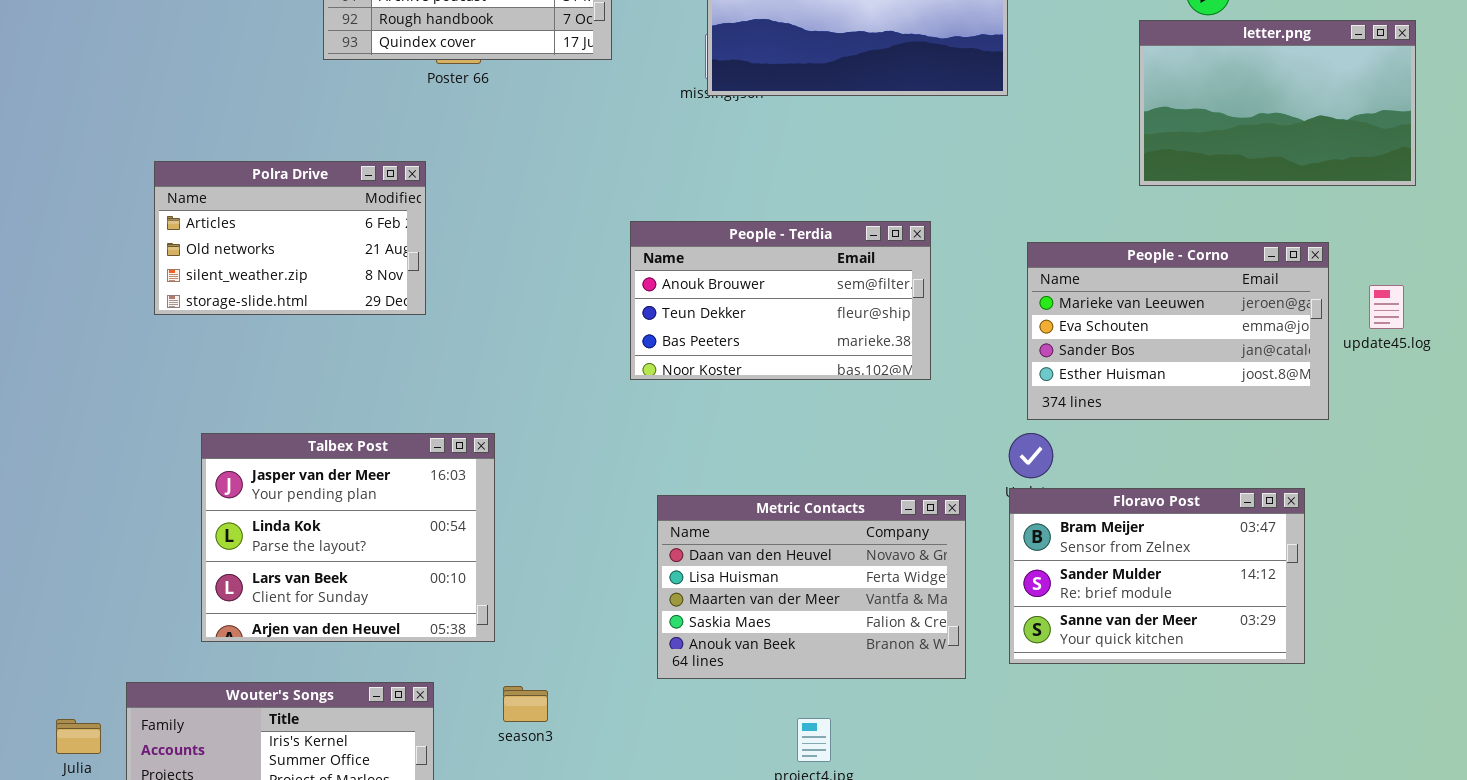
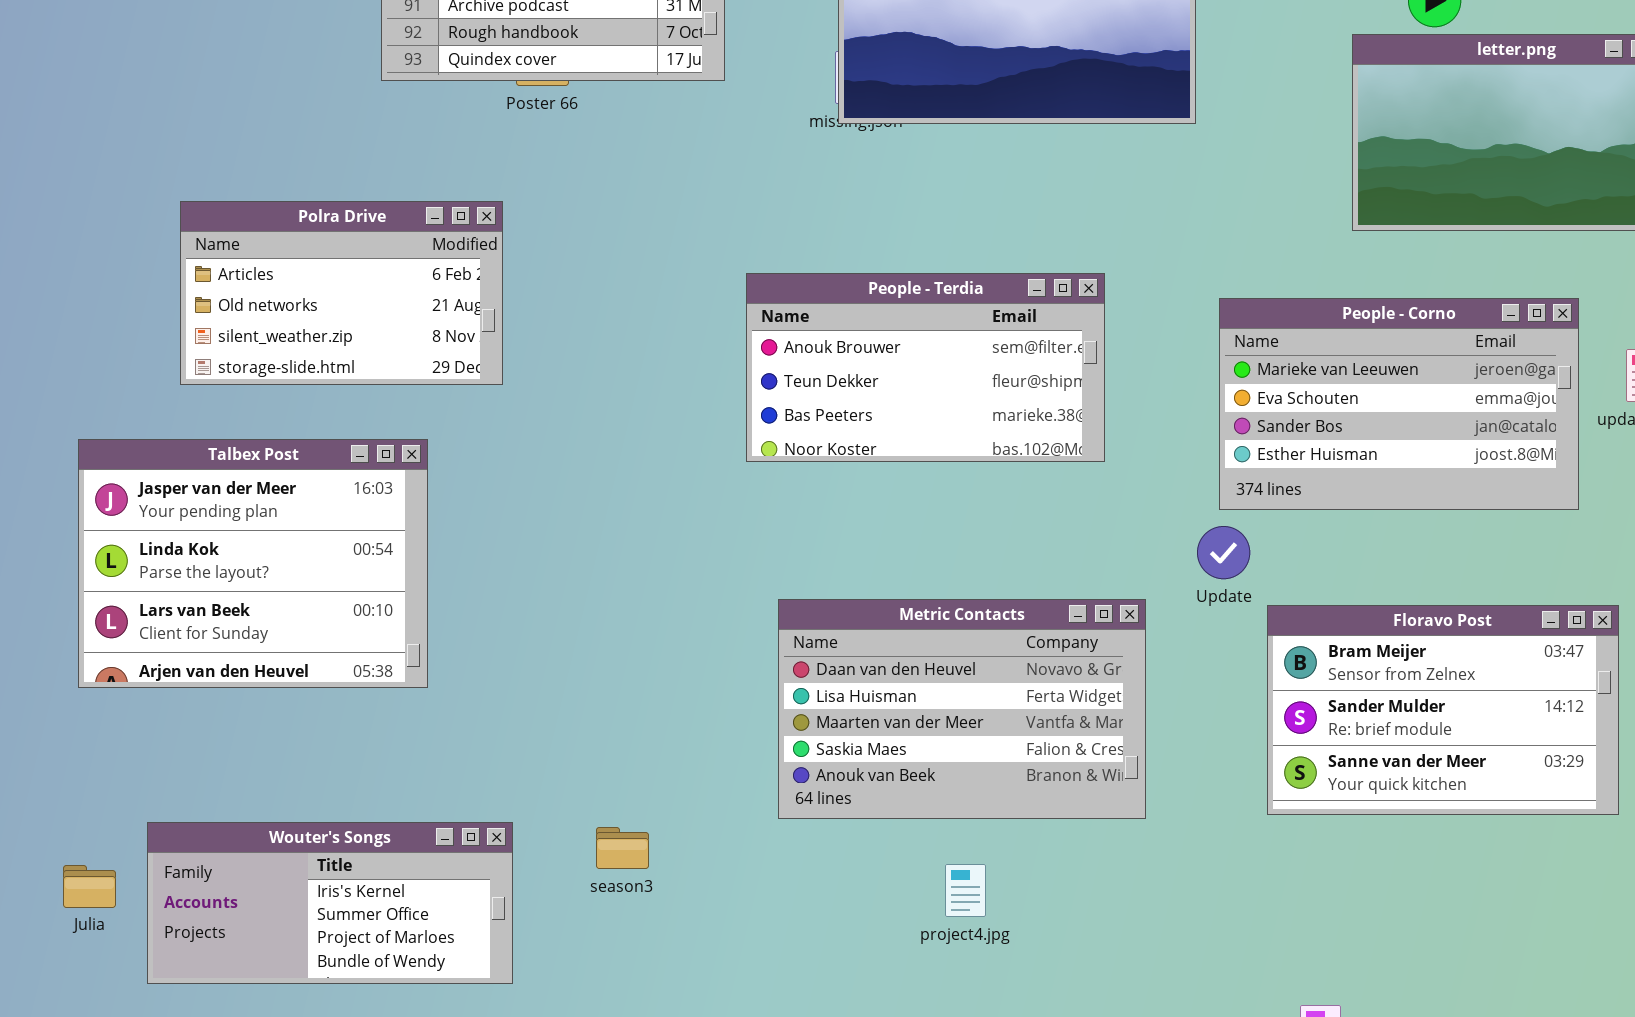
Talbex Post: [201,433,495,642] -> [78,439,428,688], moved
Floravo Post: [1009,488,1305,664] -> [1267,605,1619,815], moved

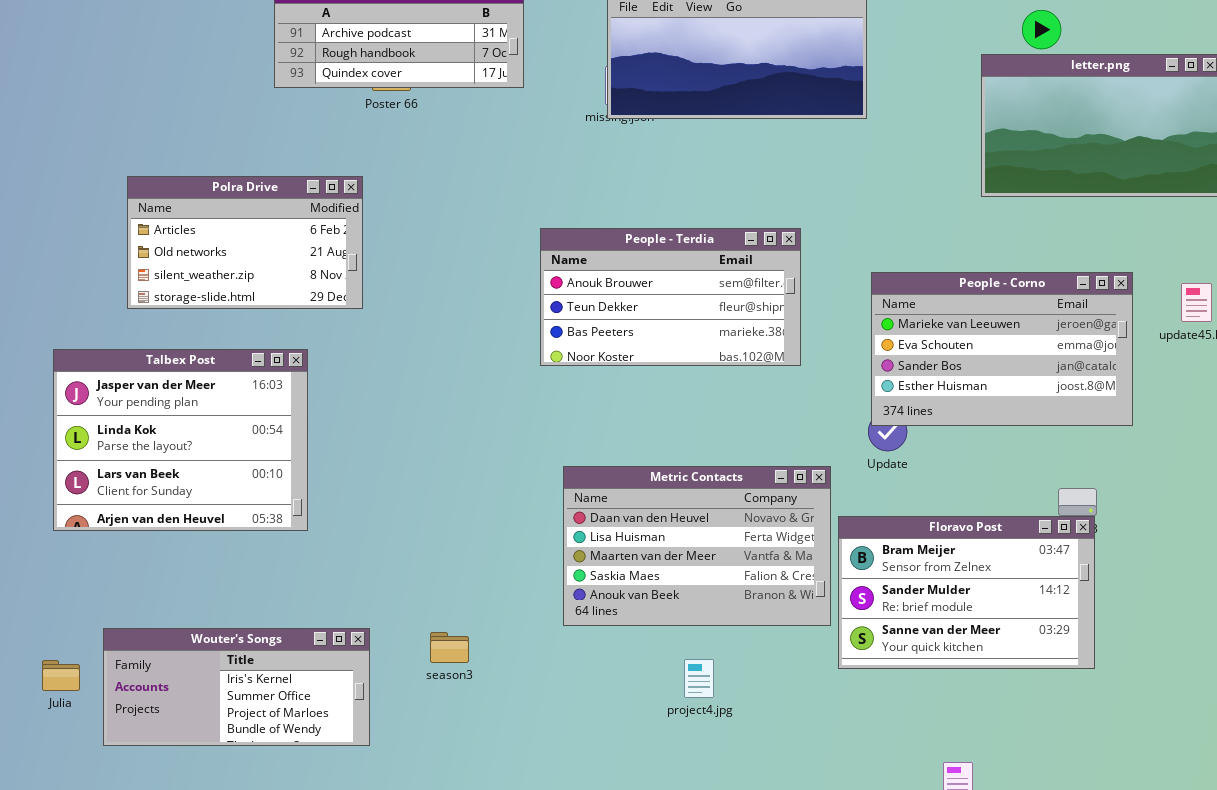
People - Corno: [1219,298,1579,510] -> [871,272,1133,426], moved
Floravo Post: [1267,605,1619,815] -> [838,516,1095,669], moved

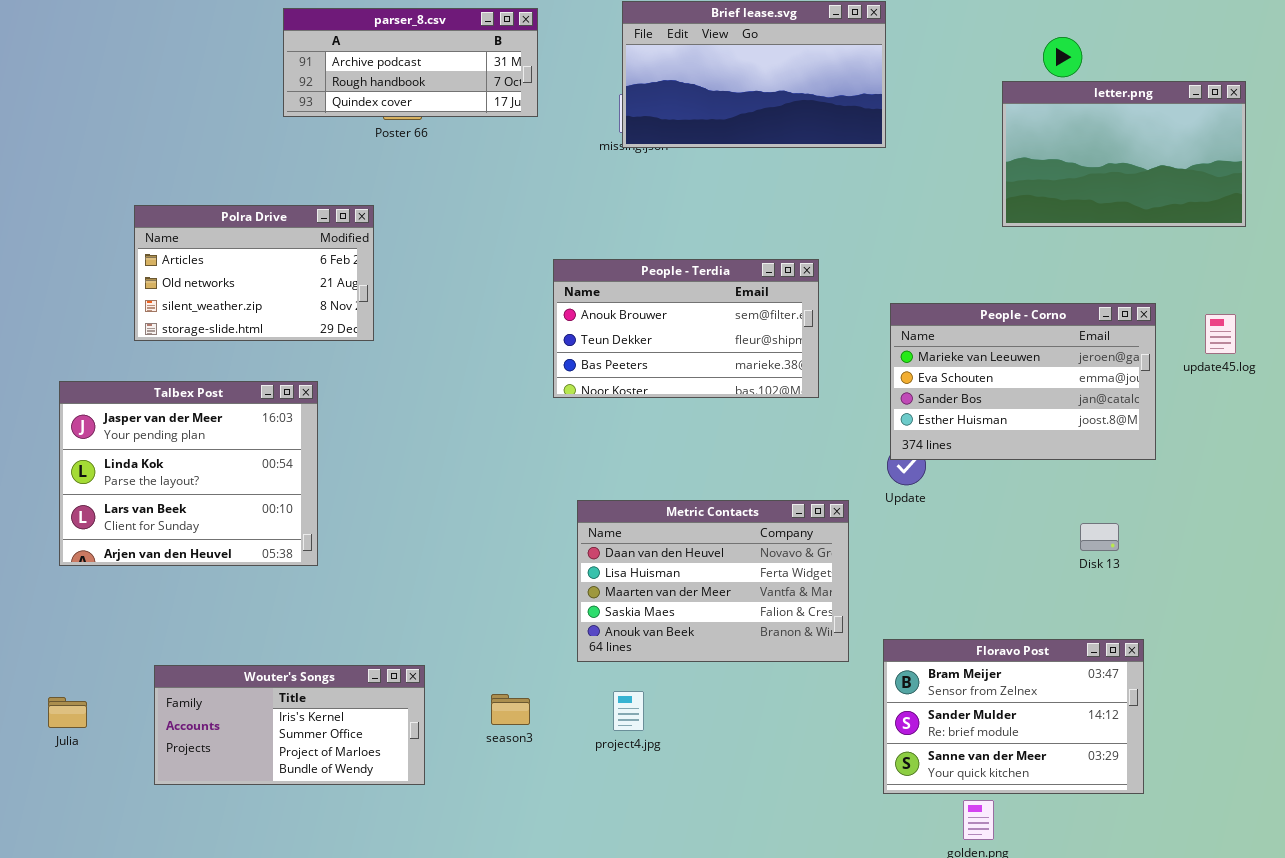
Floravo Post: [838,516,1095,669] -> [883,639,1144,794], moved
Wouter's Songs: [103,628,370,746] -> [154,665,425,785], moved
season3: [430,632,469,663] -> [491,694,530,725], moved
project4.jpg: [684,659,714,698] -> [613,691,644,731], moved

